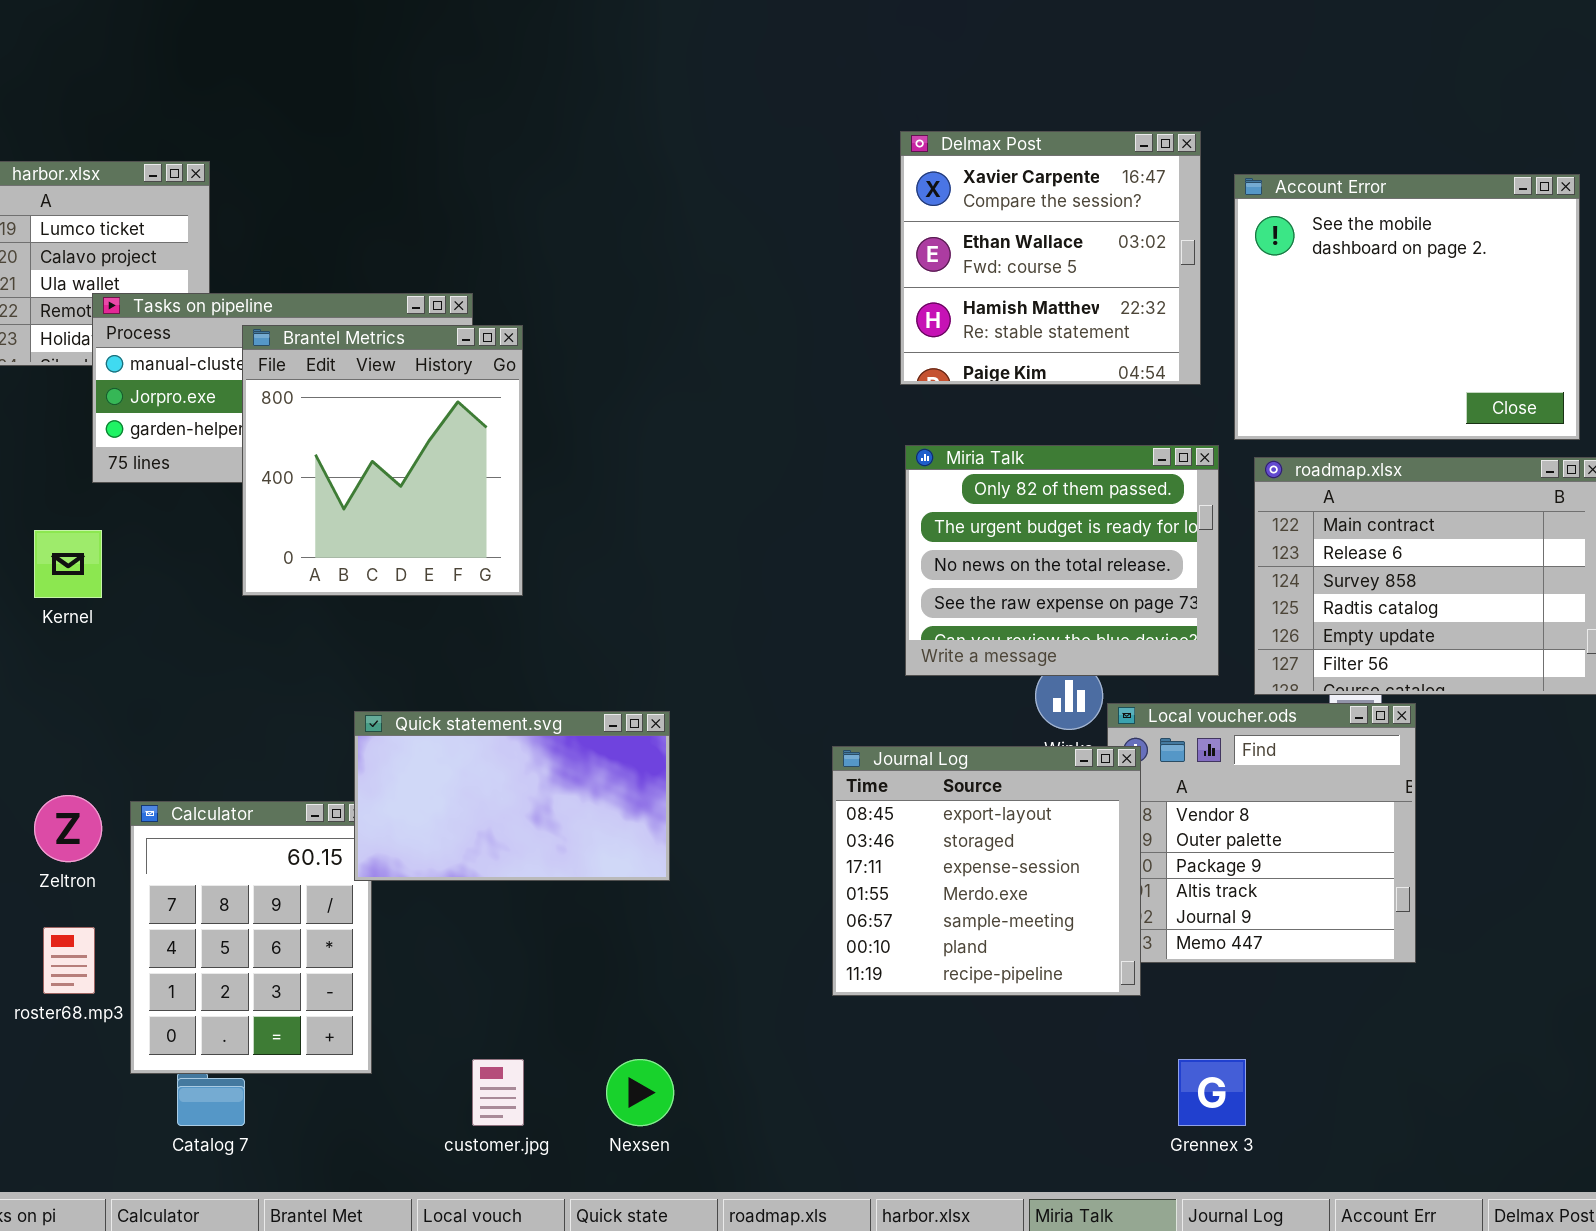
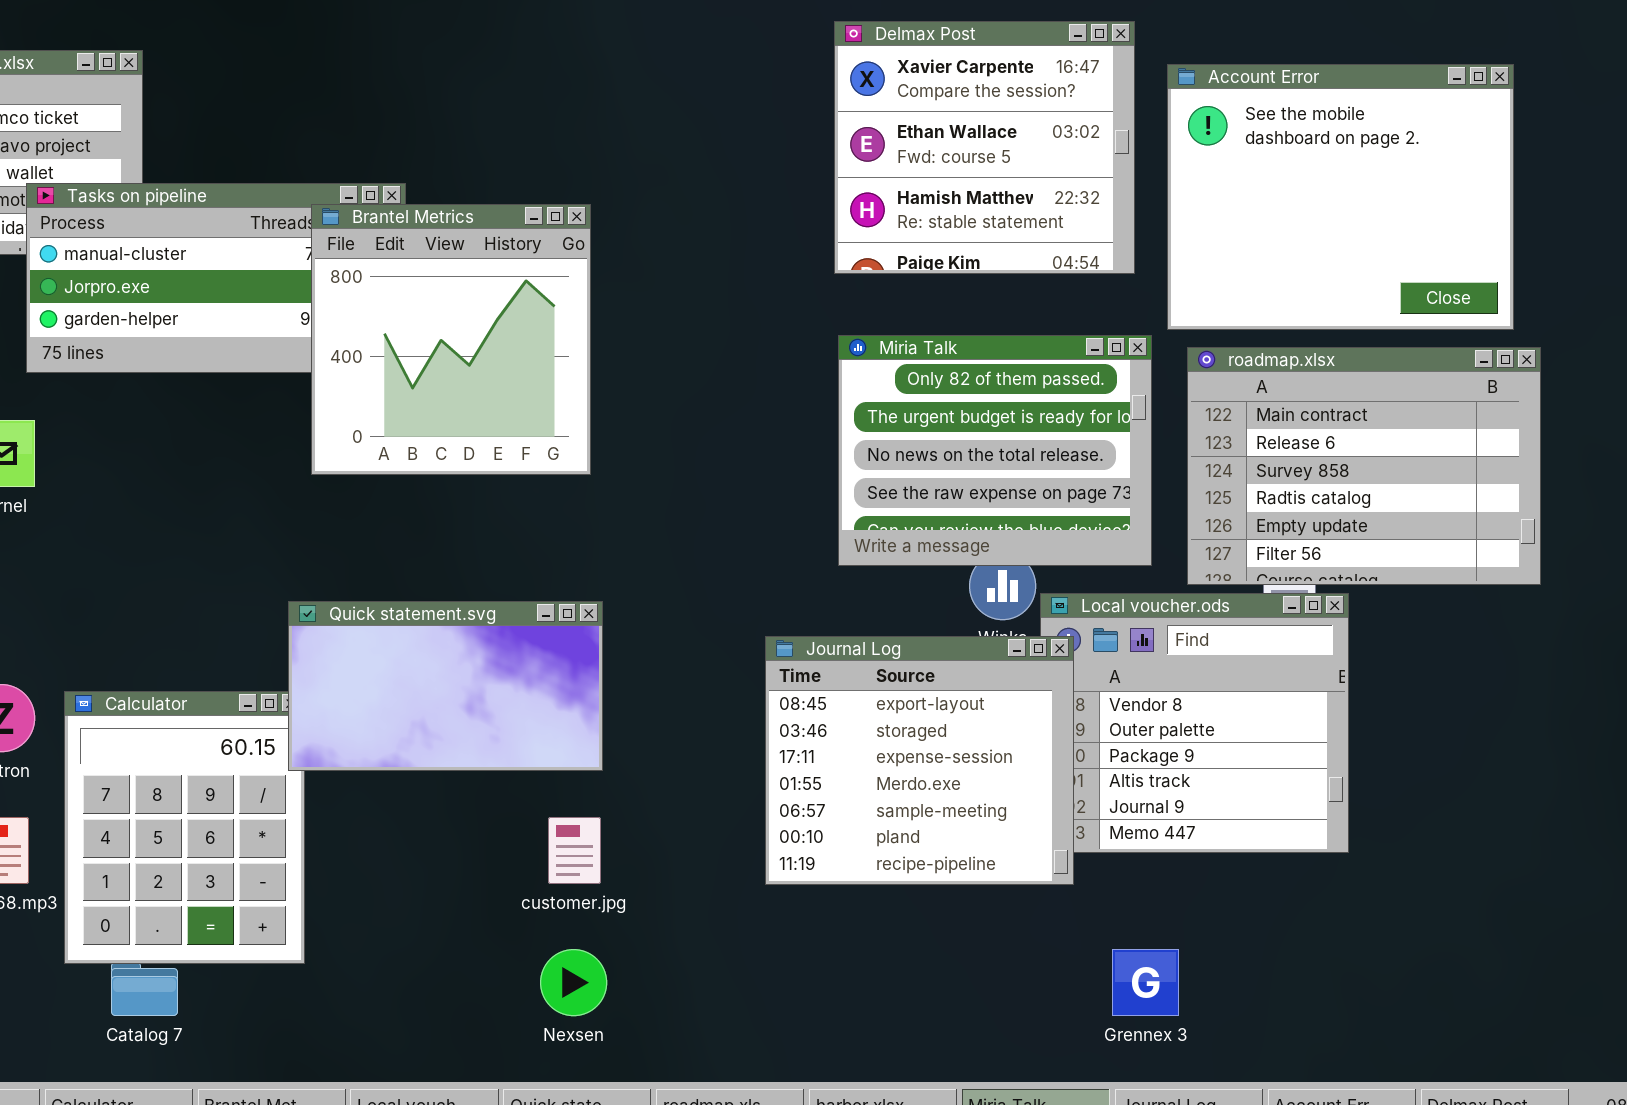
Brantel Metrics: [242,325,523,596] -> [311,204,591,475], moved
customer.jpg: [472,1059,524,1126] -> [548,817,601,884], moved

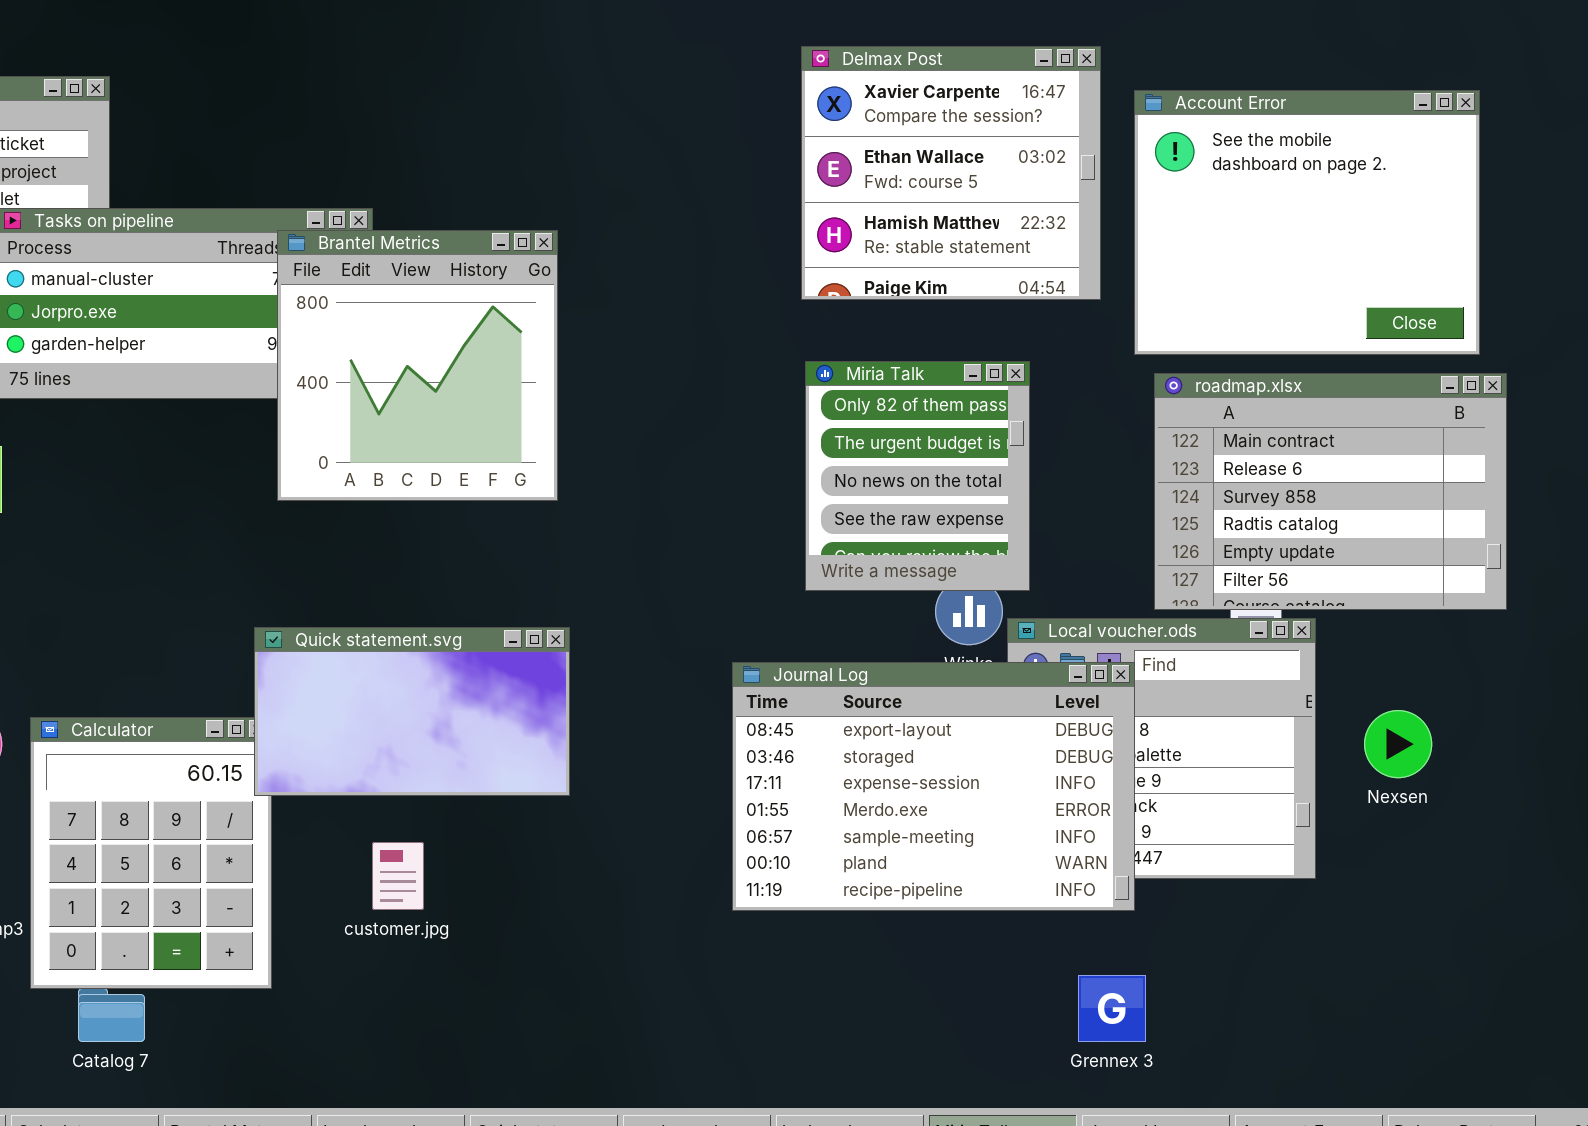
Miria Talk: [838,335,1152,566] -> [805,361,1030,591], resized
Journal Log: [765,636,1074,885] -> [732,662,1135,911], resized
customer.jpg: [548,817,601,884] -> [372,842,424,910], moved
Nexsen: [540,949,607,1016] -> [1364,710,1432,778], moved

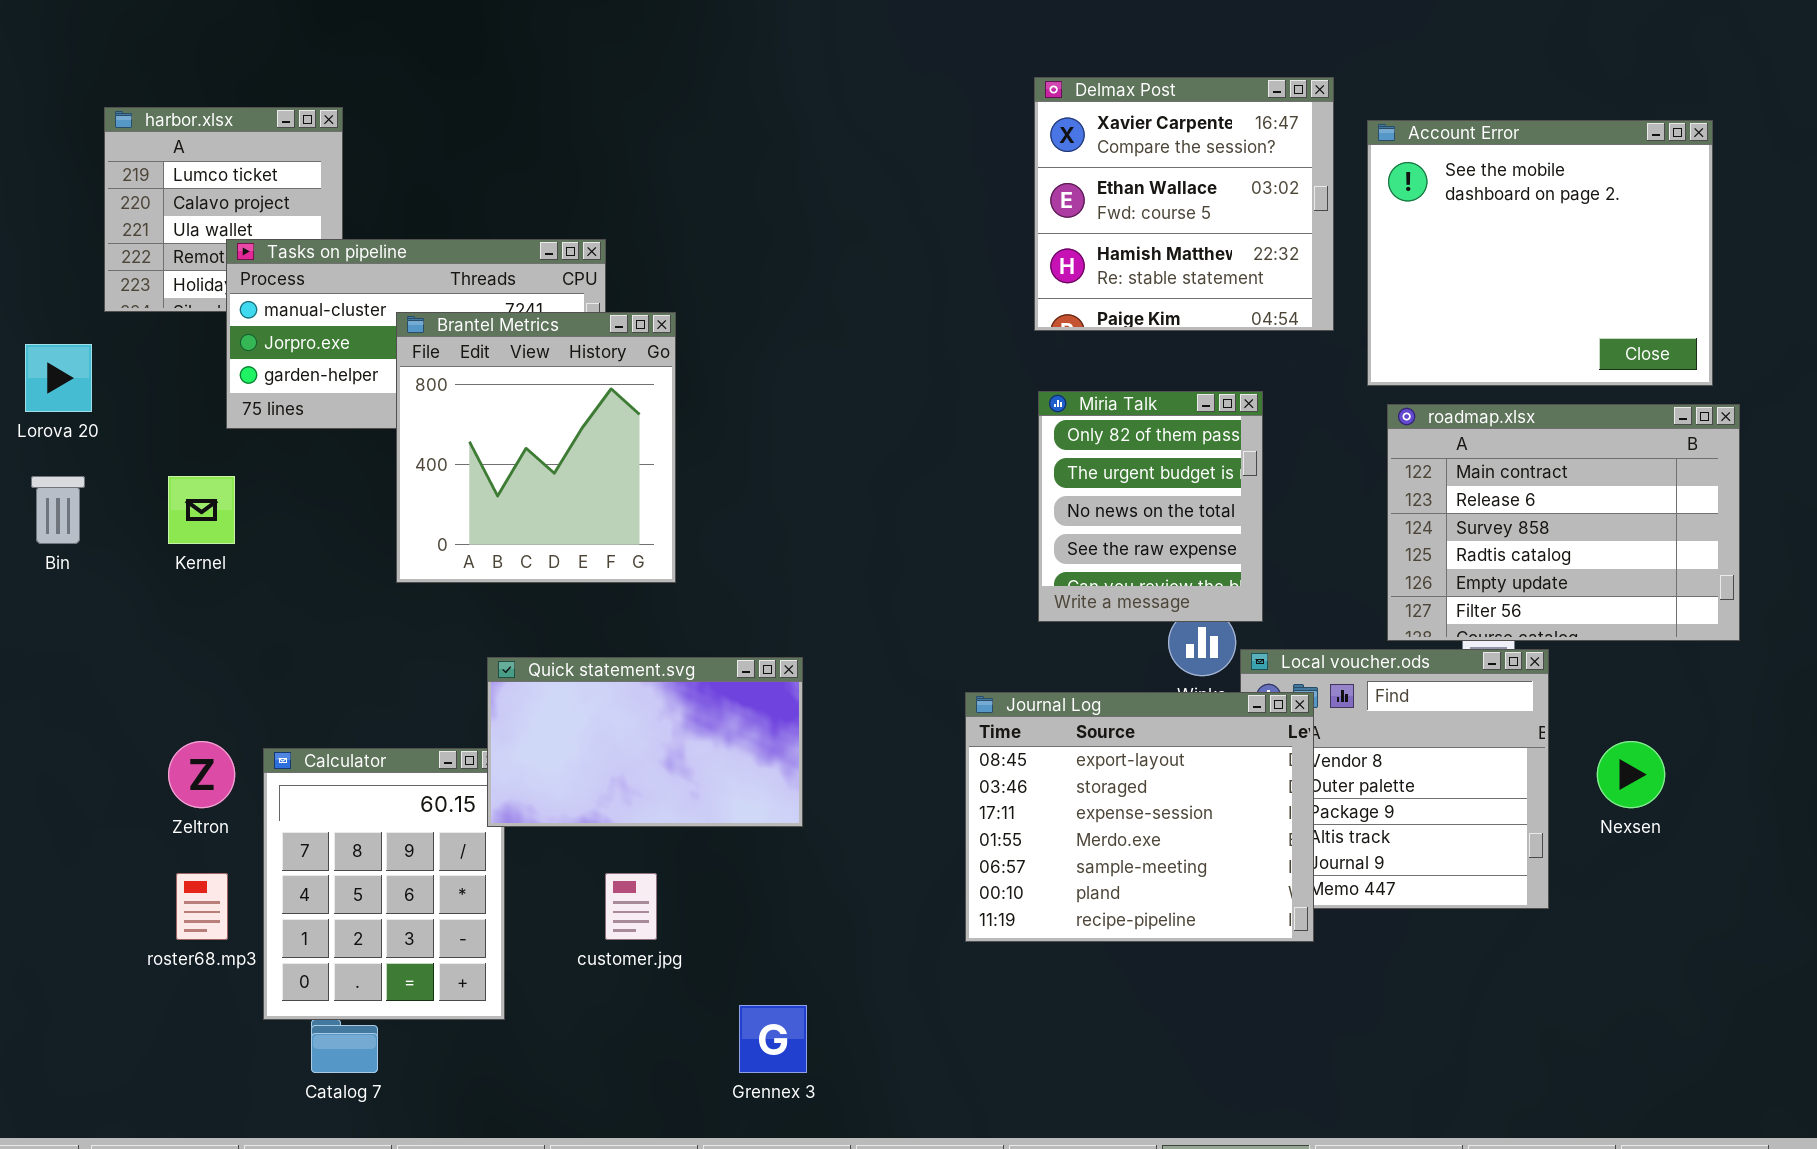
Brantel Metrics: [277,230,558,501] -> [396,312,676,583], moved
Journal Log: [732,662,1135,911] -> [965,692,1314,942], resized
Grennex 3: [1078,975,1146,1042] -> [739,1005,807,1073], moved

